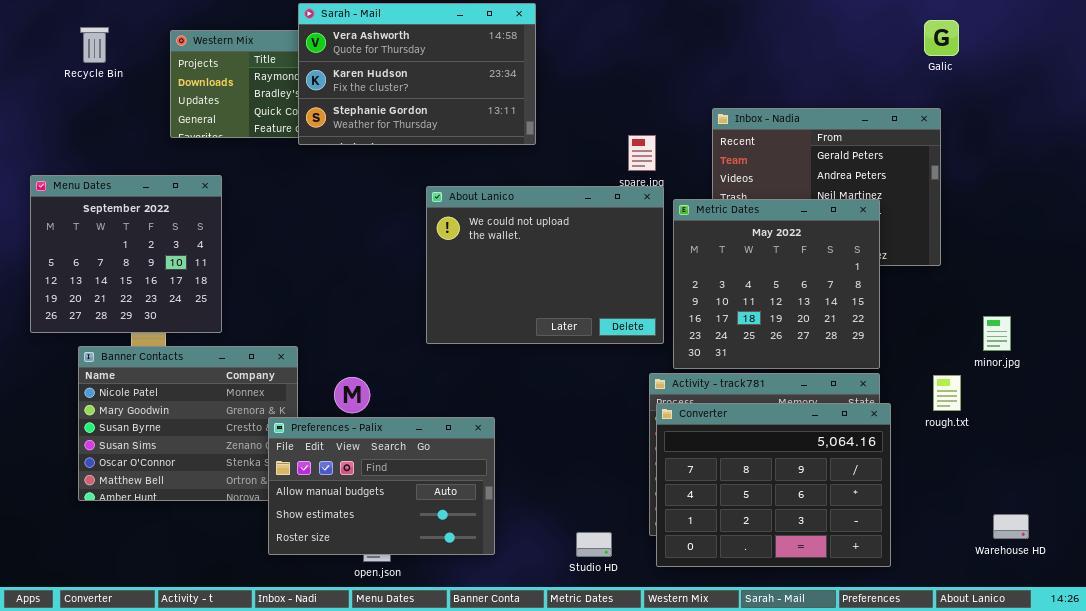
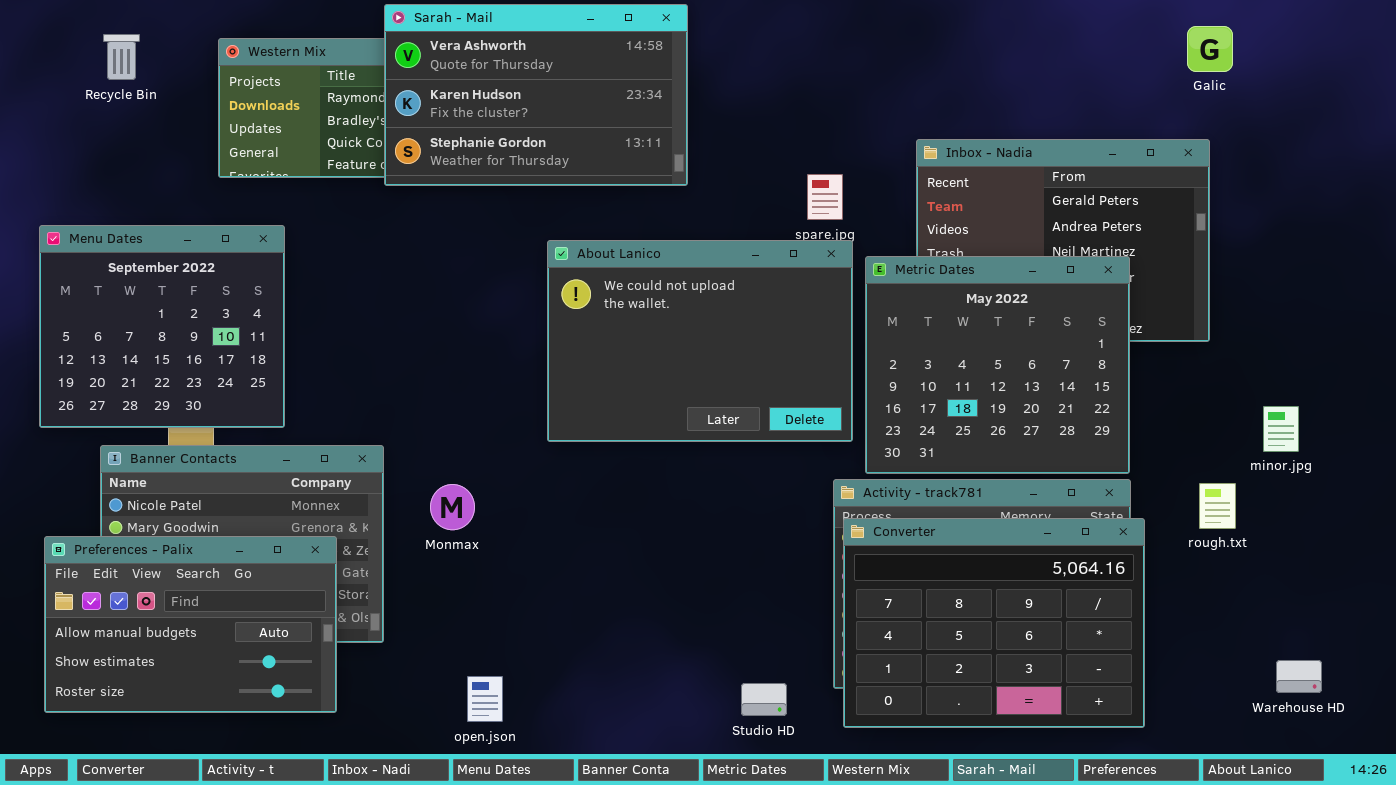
Preferences - Palix: [268,417,495,555] -> [44,536,337,713], moved

